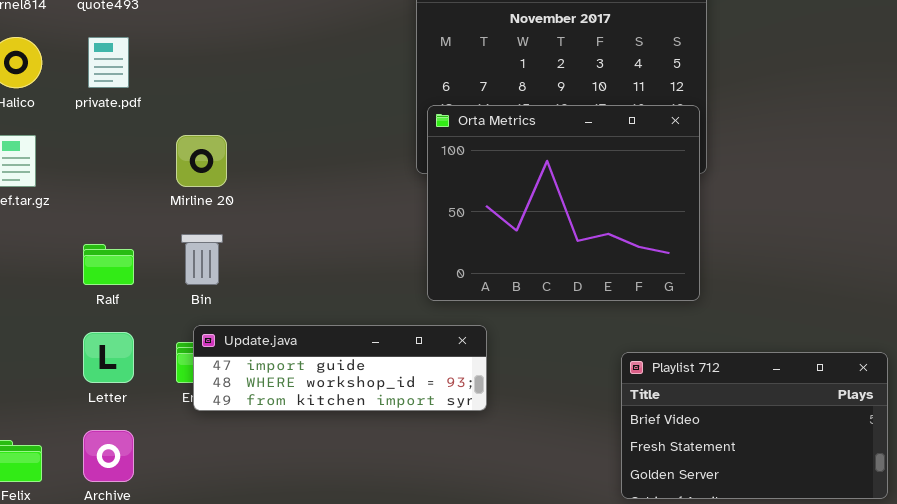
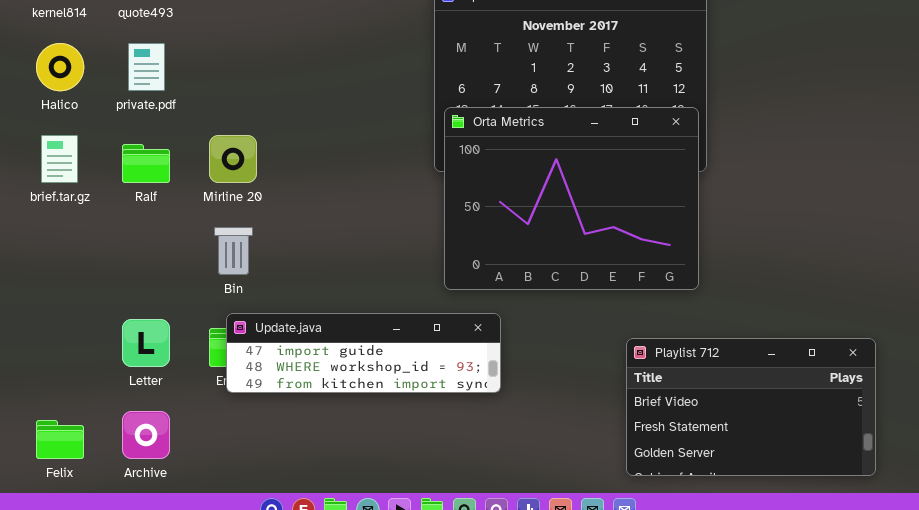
Ralf: [83,244,134,285] -> [122,144,170,183], moved

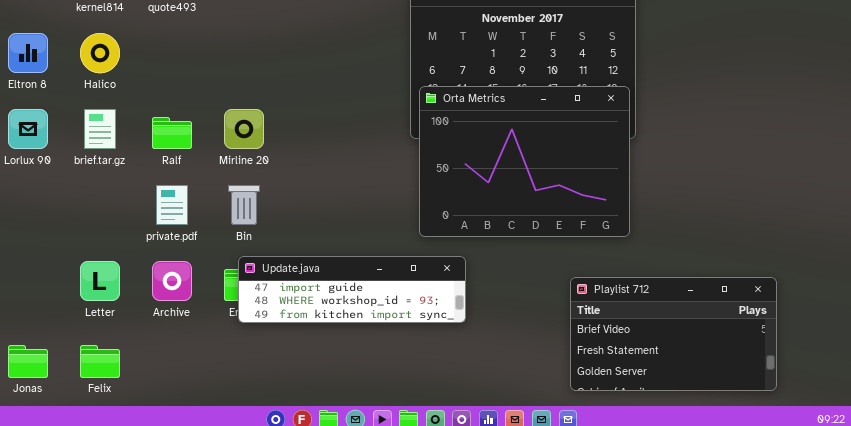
private.pdf: [128,43,165,91] -> [156,185,188,225], moved
Letter: [122,319,170,367] -> [80,261,120,301], moved
Archive: [122,411,170,459] -> [152,261,192,301], moved

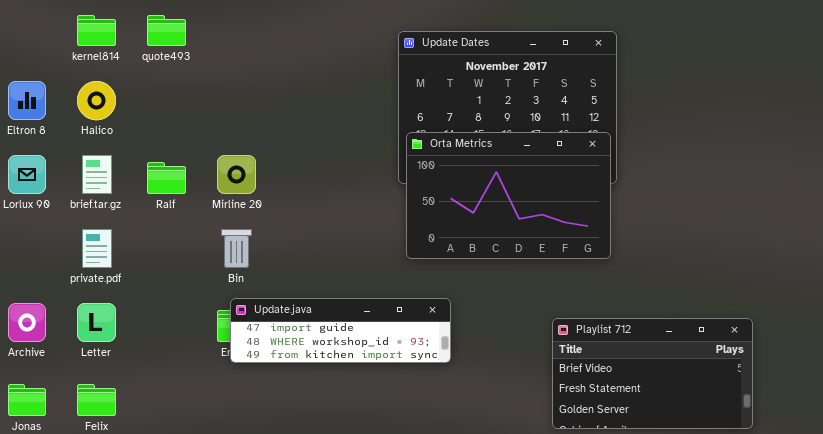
Orta Metrics: [419,86,630,237] -> [406,132,611,259], resized
private.pdf: [156,185,188,225] -> [82,229,112,268], moved
Archive: [152,261,192,301] -> [8,303,46,342], moved

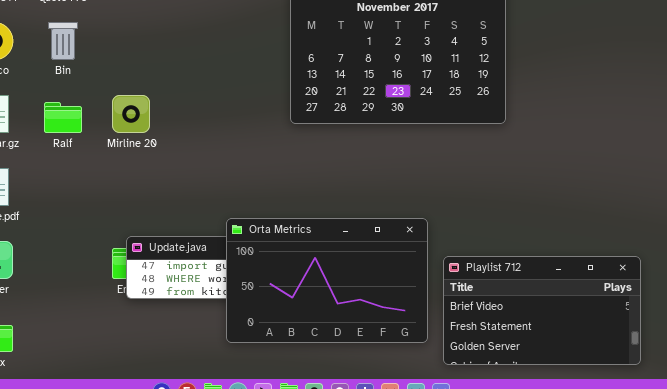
Orta Metrics: [406,132,611,259] -> [226,218,428,343], moved
Bin: [221,229,252,268] -> [48,22,78,60], moved

